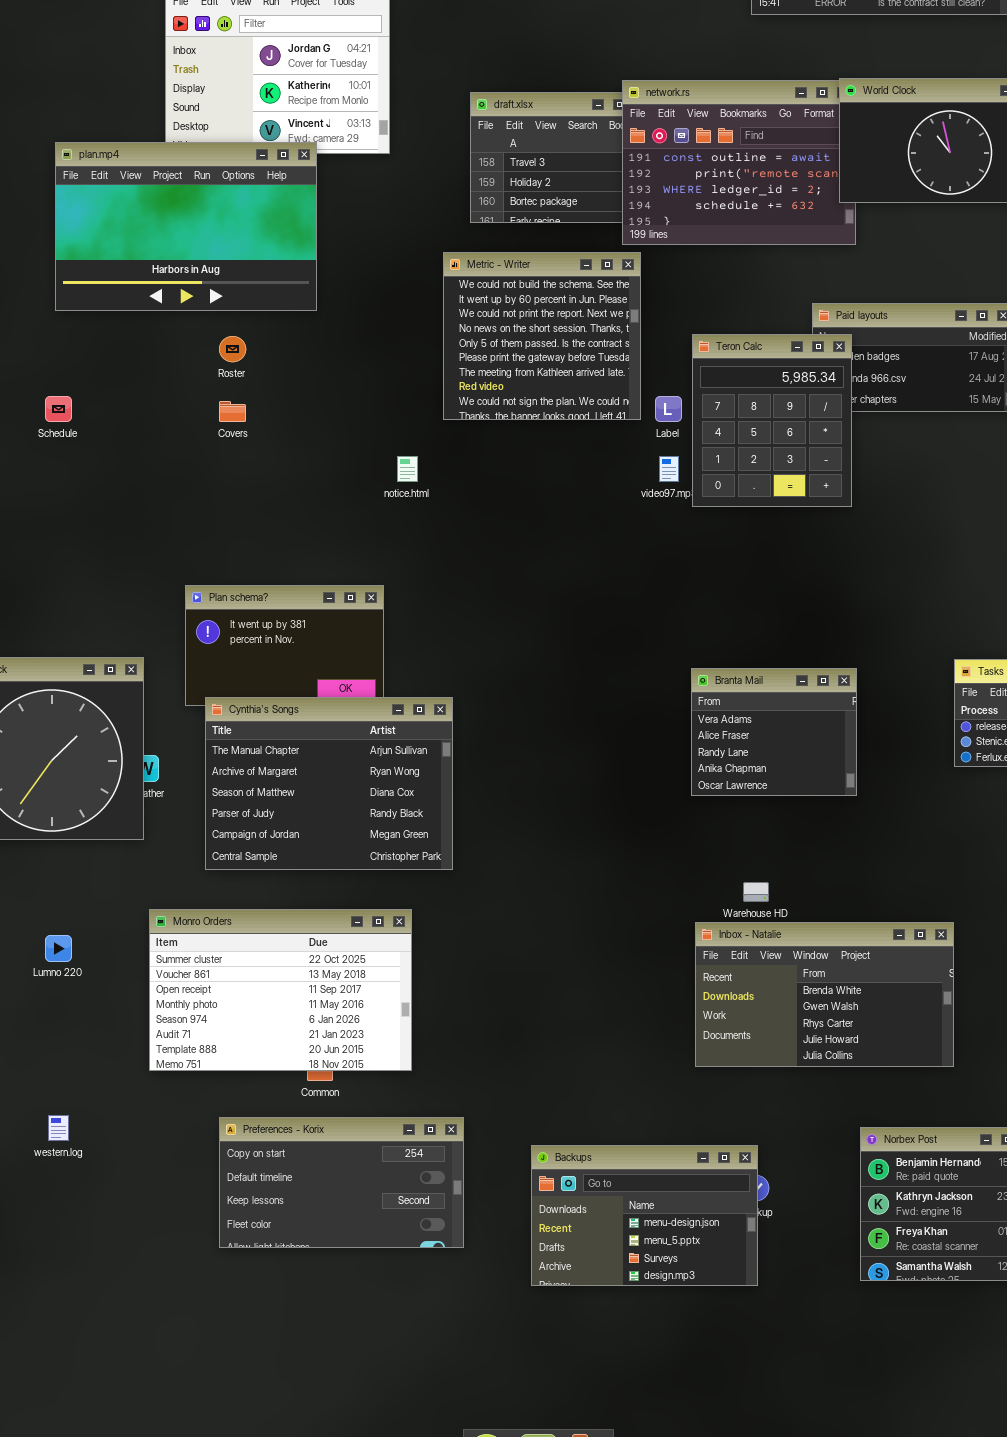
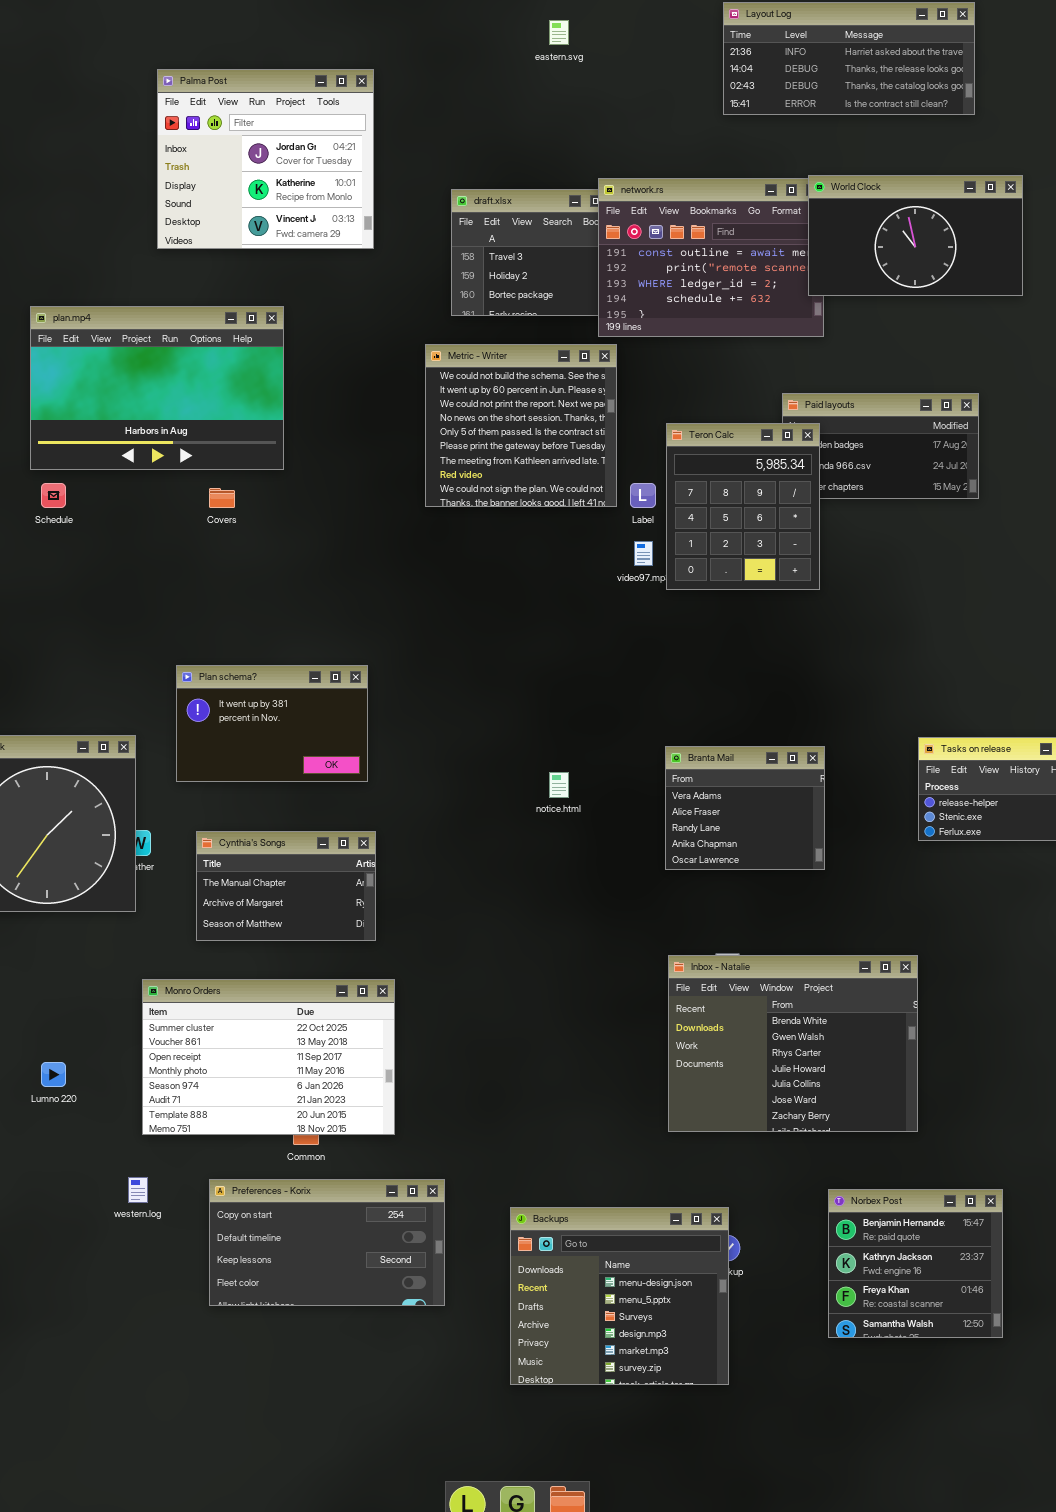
plan.mp4: [55,142,317,311] -> [30,306,284,470], moved
notice.html: [397,456,418,482] -> [549,772,569,798], moved
Cynthia's Songs: [205,697,453,870] -> [196,831,376,941], resized
Inbox - Natalie: [695,922,954,1067] -> [668,955,918,1132], resized
Lumno 220: [45,935,72,962] -> [41,1062,66,1087], moved
western.log: [48,1115,69,1141] -> [128,1177,148,1203], moved
Backups: [531,1145,758,1286] -> [510,1207,729,1385], resized

